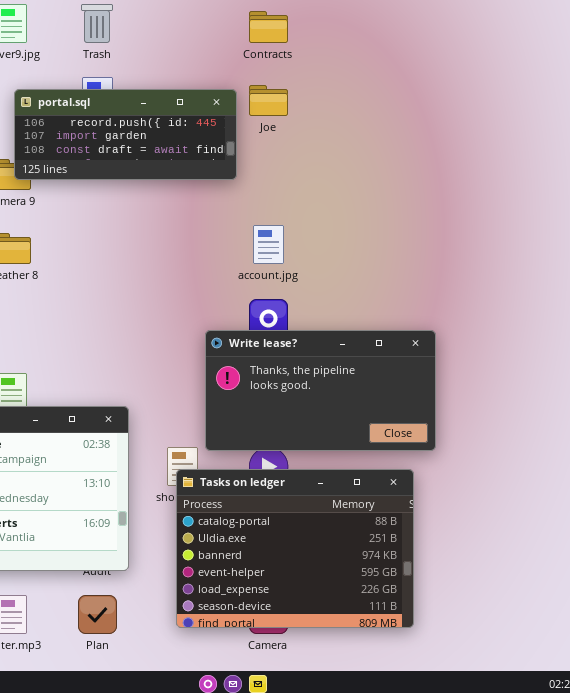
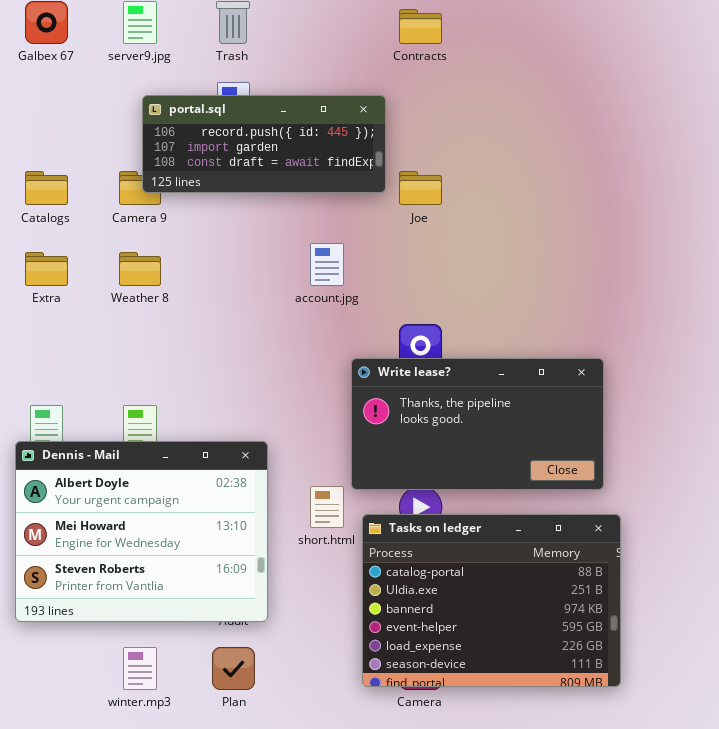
Joe: [249,85,288,116] -> [399,171,442,205], moved
account.jpg: [253,225,284,264] -> [310,243,344,286], moved
Tasks on ledger: [176,469,414,628] -> [362,514,621,687], moved

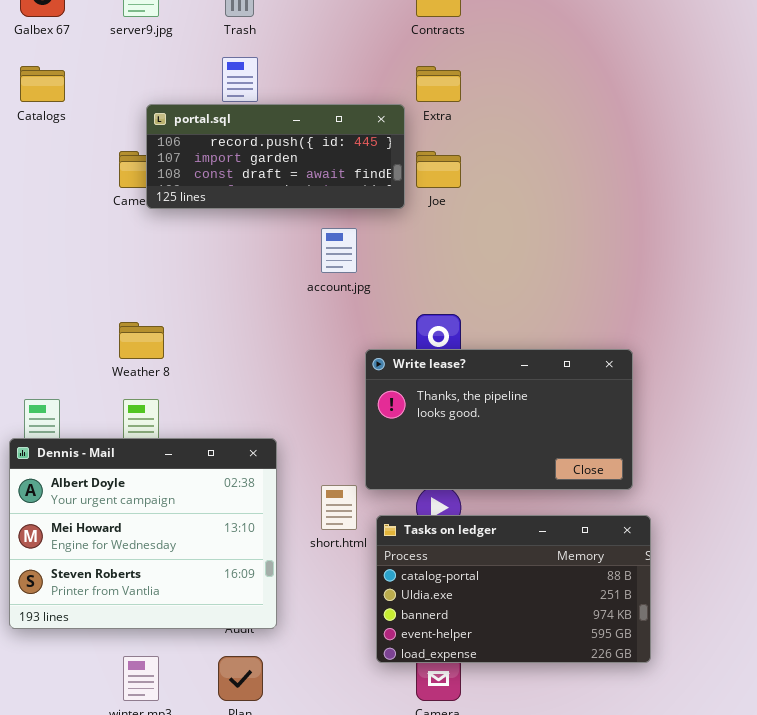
portal.sql: [142,95,386,193] -> [146,104,405,209], moved
Catalogs: [25,171,68,205] -> [20,66,65,102], moved
Extra: [25,252,68,286] -> [416,66,461,102], moved
Weather 8: [119,252,161,286] -> [119,322,164,359], moved
Tasks on ledger: [362,514,621,687] -> [376,515,651,663], resized

